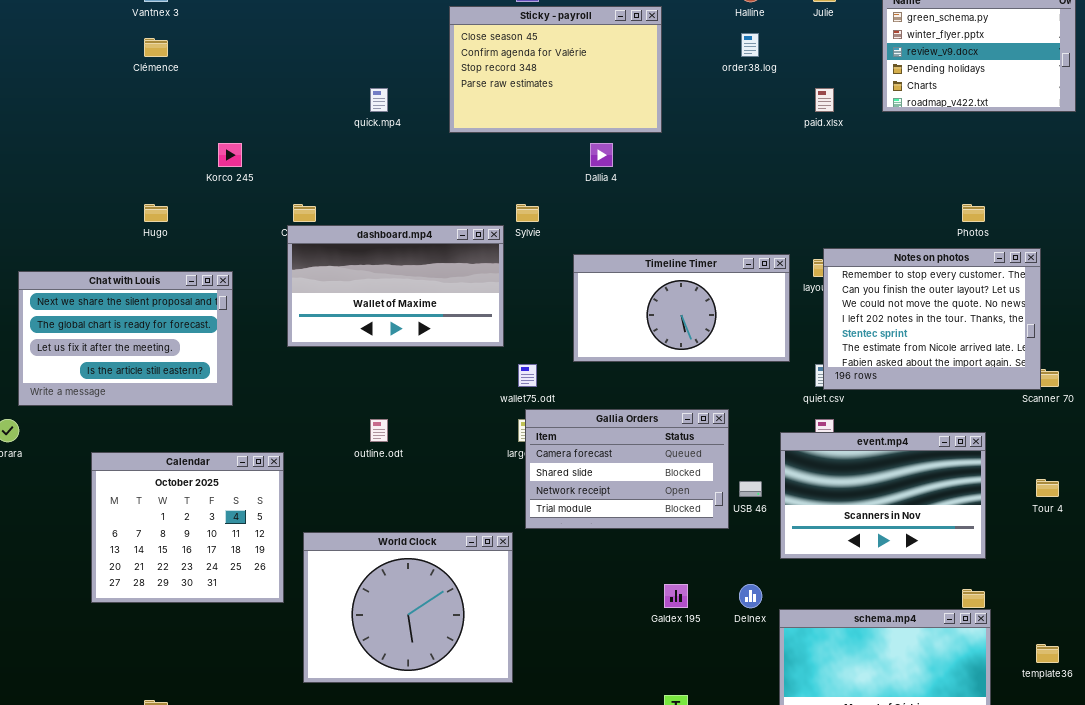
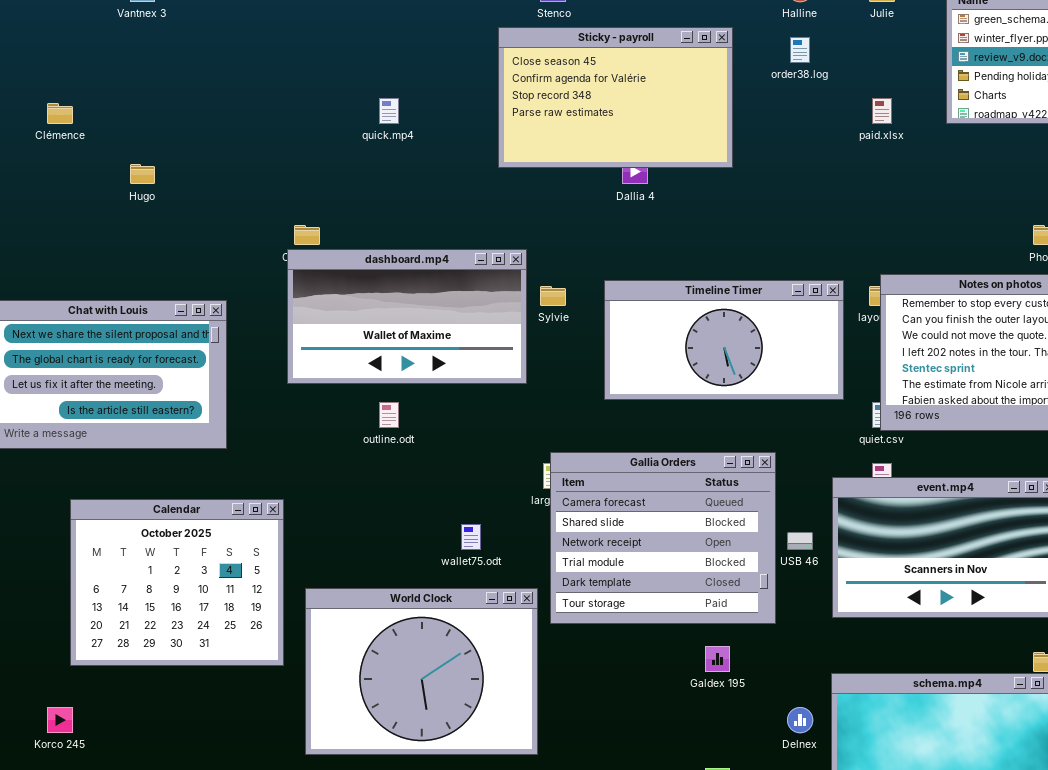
Sticky - payroll: [449,6,662,133] -> [498,27,733,168], moved
Clémence: [144,38,168,57] -> [47,103,73,124], moved
Korco 245: [218,143,242,167] -> [47,707,73,733], moved
Hugo: [144,204,168,222] -> [130,164,155,184], moved
Sylvie: [516,204,539,222] -> [540,286,566,306], moved
wallet75.odt: [518,364,537,387] -> [461,524,481,550], moved
Gallia Orders: [525,409,729,529] -> [550,452,776,624], resized
outline.odt: [370,419,388,442] -> [379,402,399,428], moved
Delnex: [739,584,762,608] -> [787,707,813,733], moved

